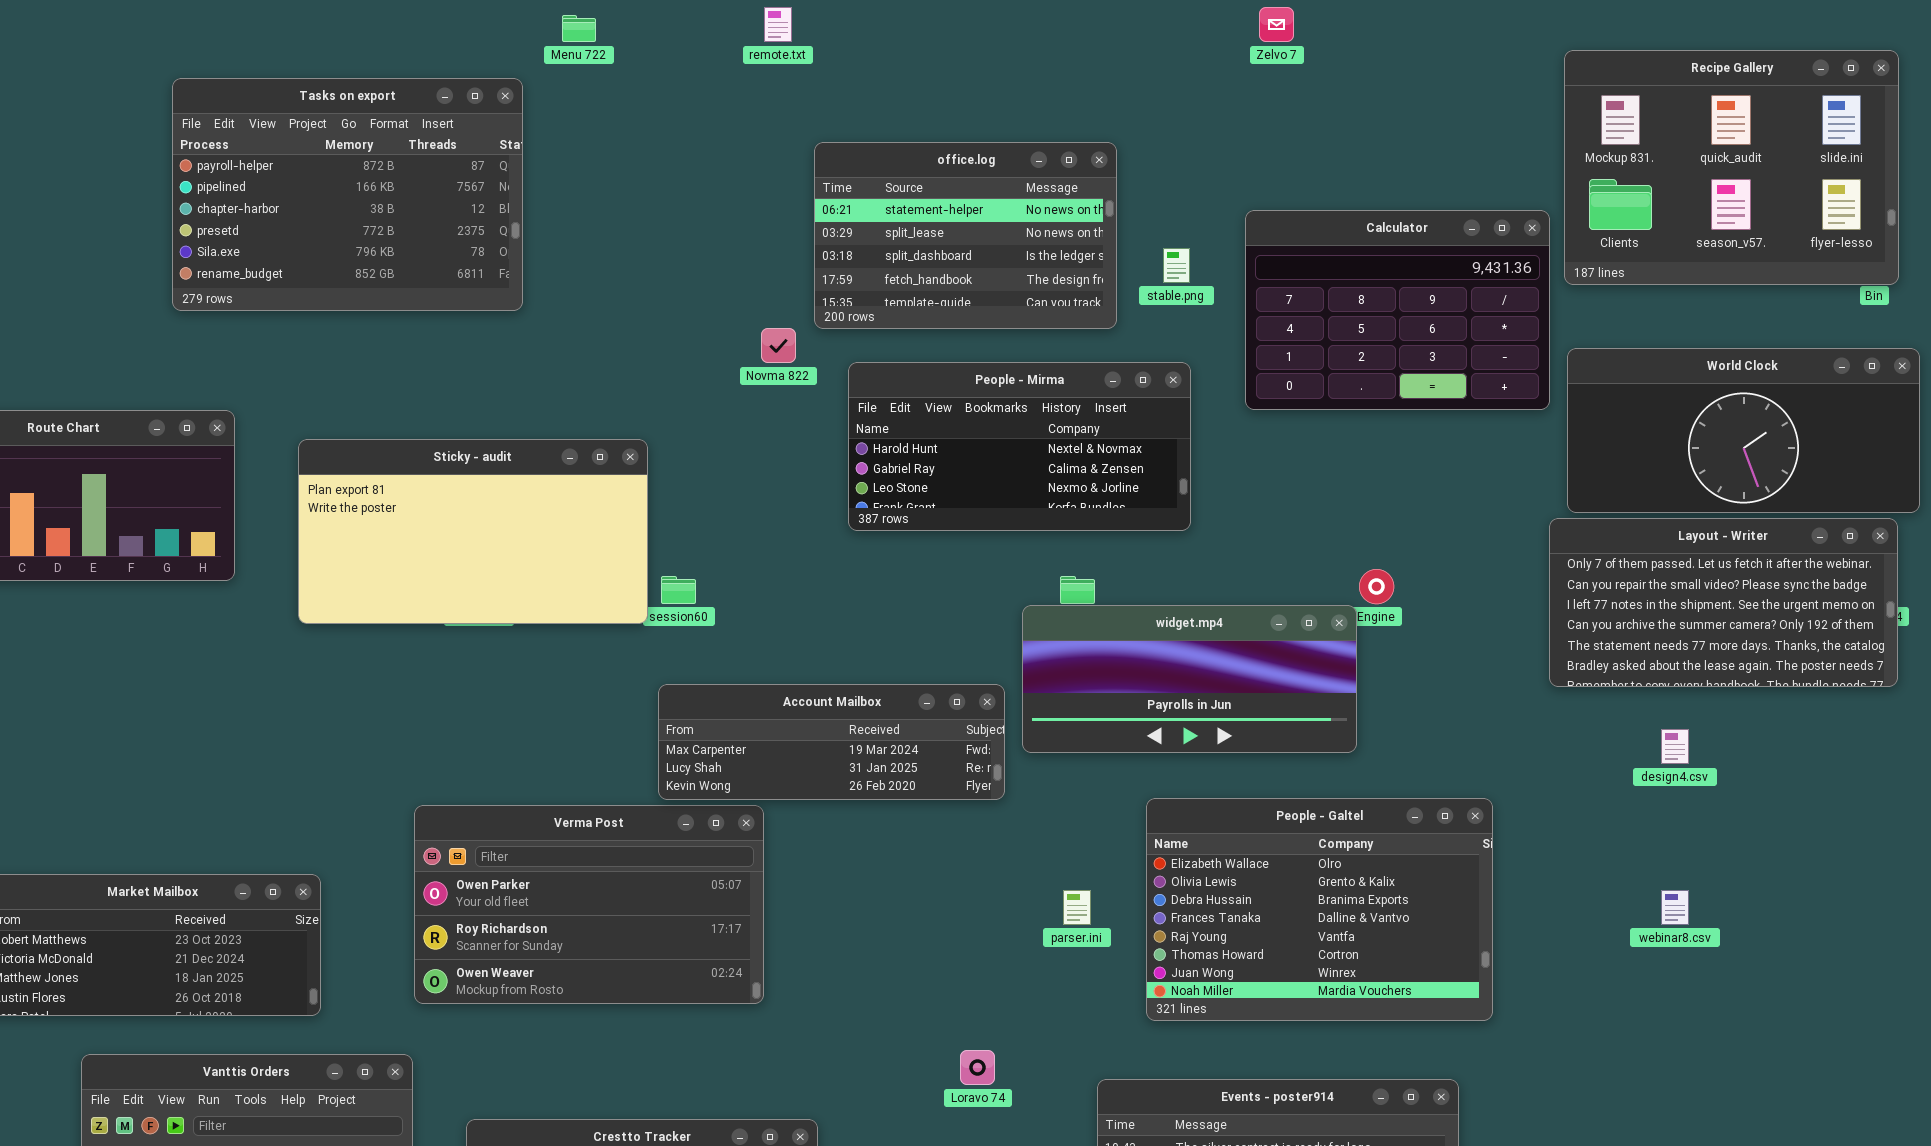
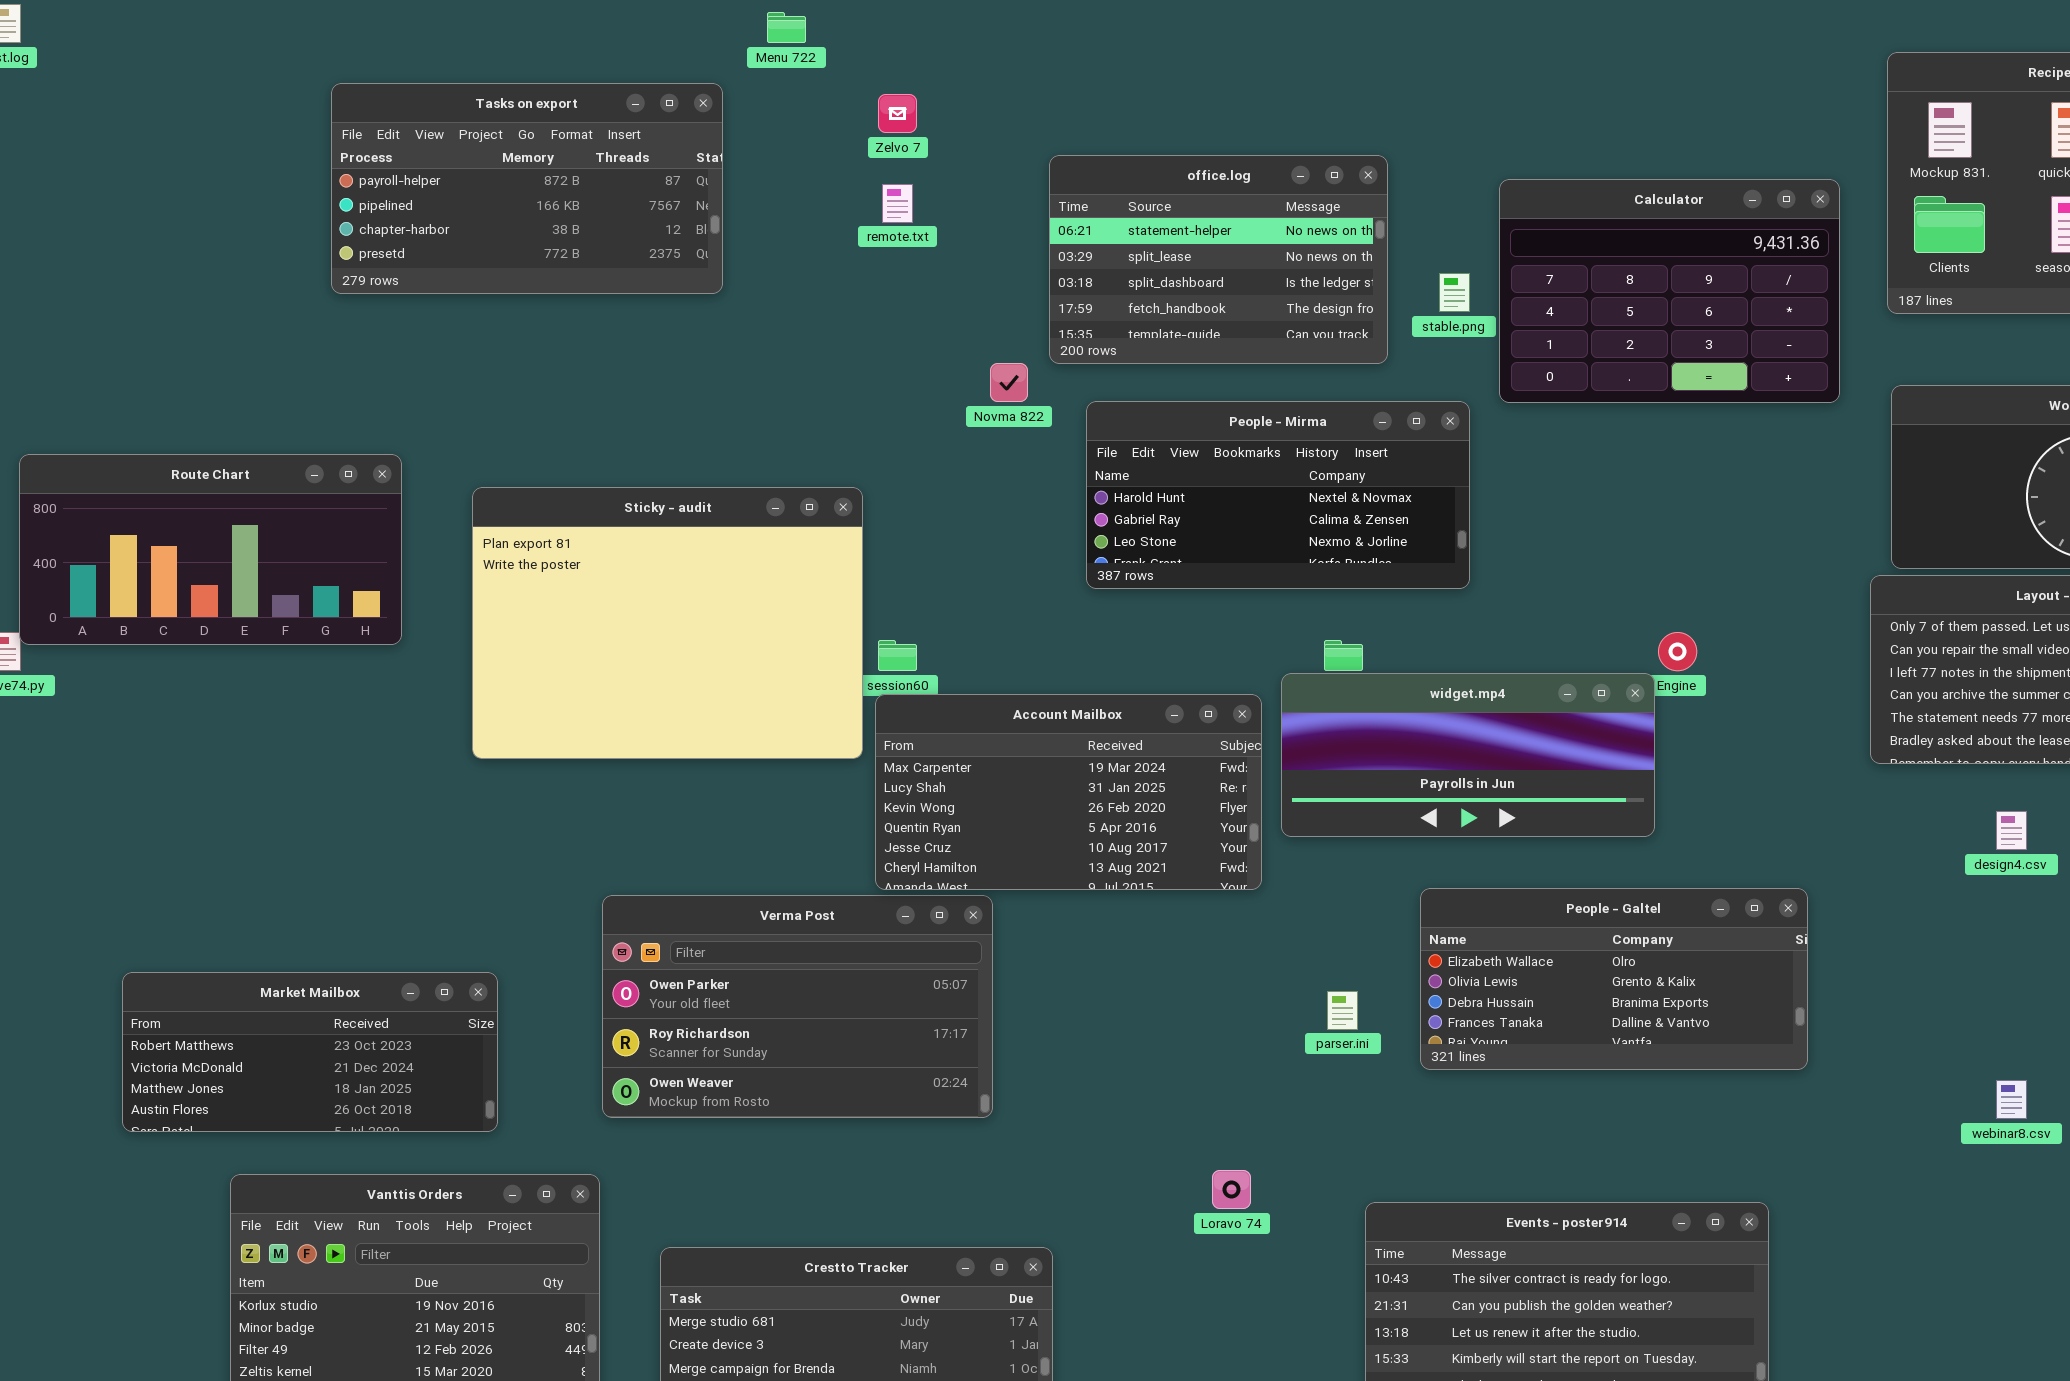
remote.txt: [764,7,792,42] -> [882,184,913,223], moved
Zelvo 7: [1259,7,1294,42] -> [878,94,917,133], moved
Tasks on export: [172,78,523,311] -> [331,83,723,294], resized
Calculator: [1245,210,1550,410] -> [1499,179,1840,403], moved
Sticky - audit: [298,439,648,624] -> [472,487,863,759], resized
Account Mailbox: [658,684,1005,800] -> [875,694,1262,890], resized
People - Galtel: [1146,798,1493,1021] -> [1420,888,1808,1070], resized
webinar8.csv: [1661,890,1689,925] -> [1996,1080,2027,1119], moved

